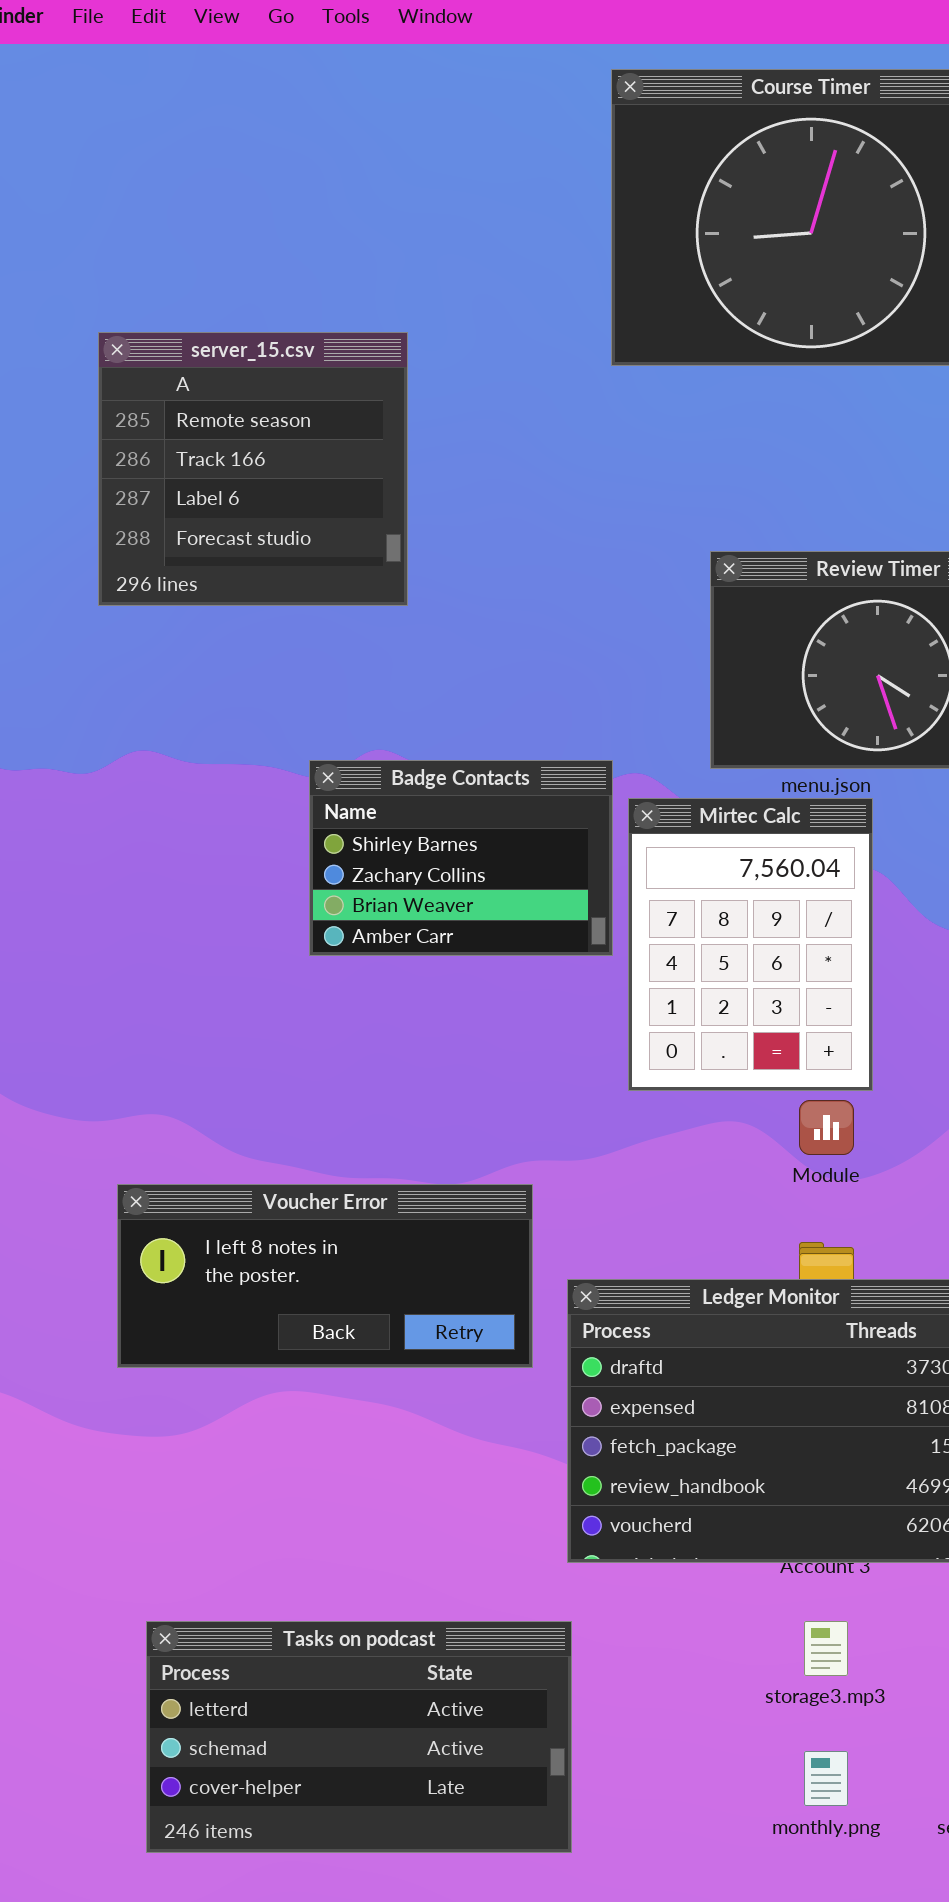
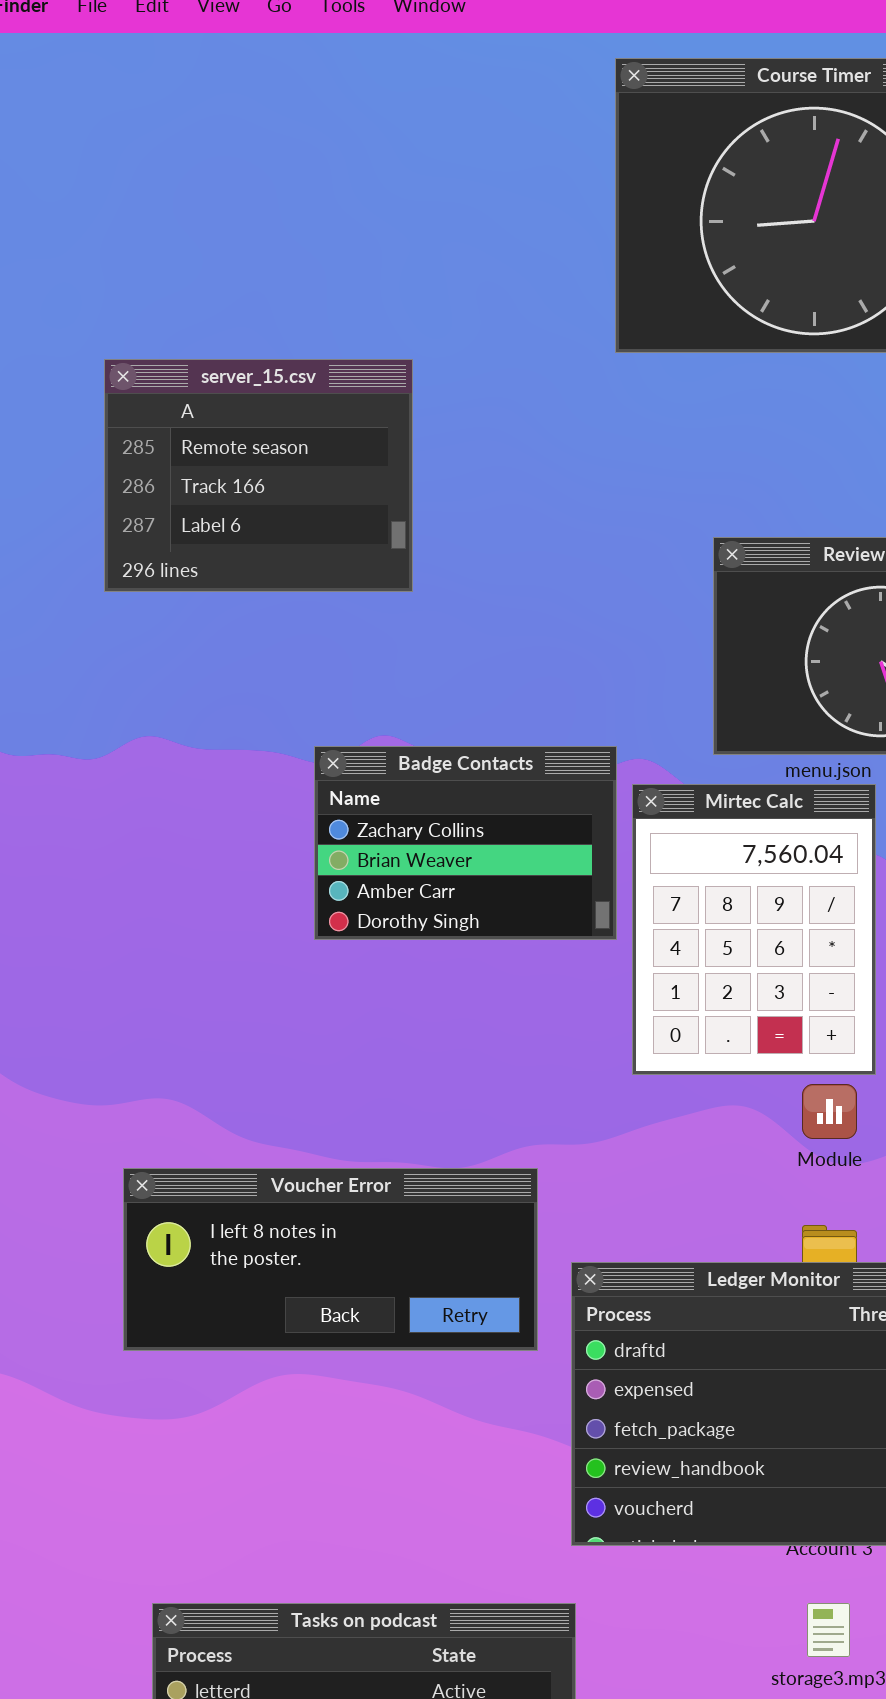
server_15.csv: [98,332,408,606] -> [104,359,413,592], resized
Badge Contacts: [309,760,613,956] -> [314,746,617,940], scrolled down 1 row

